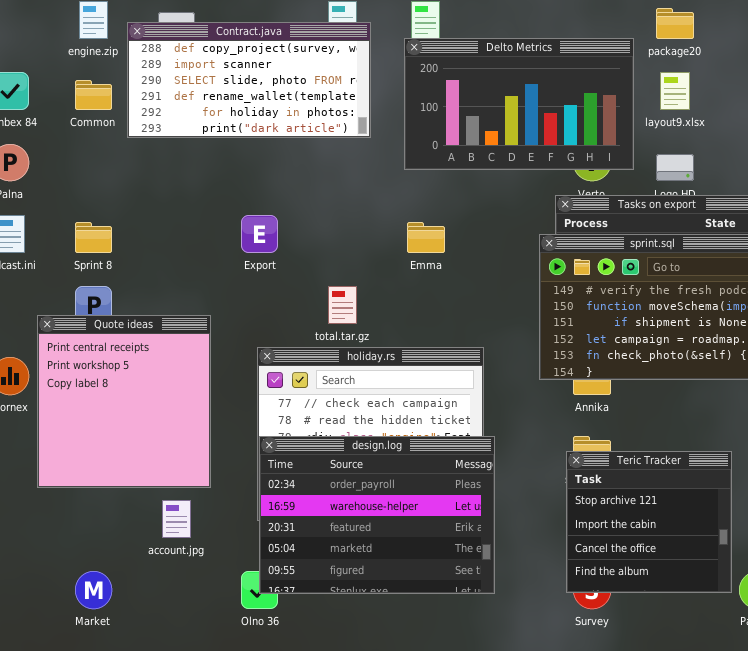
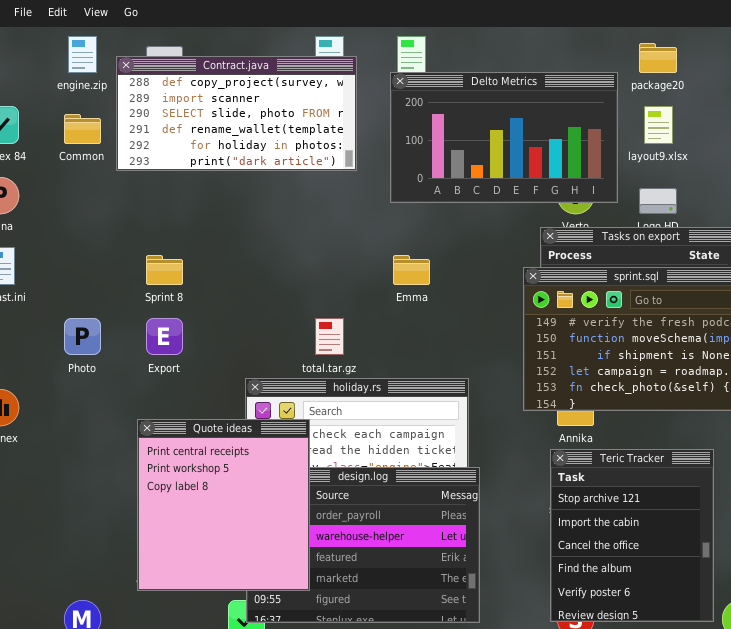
Export: [241,215,278,253] -> [146,318,183,355], moved
Sprint 8: [75,222,112,253] -> [146,255,183,285], moved
Quote ideas: [37,315,211,488] -> [137,419,310,591], moved
Teric Tracker: [566,451,732,593] -> [550,449,714,622], resized

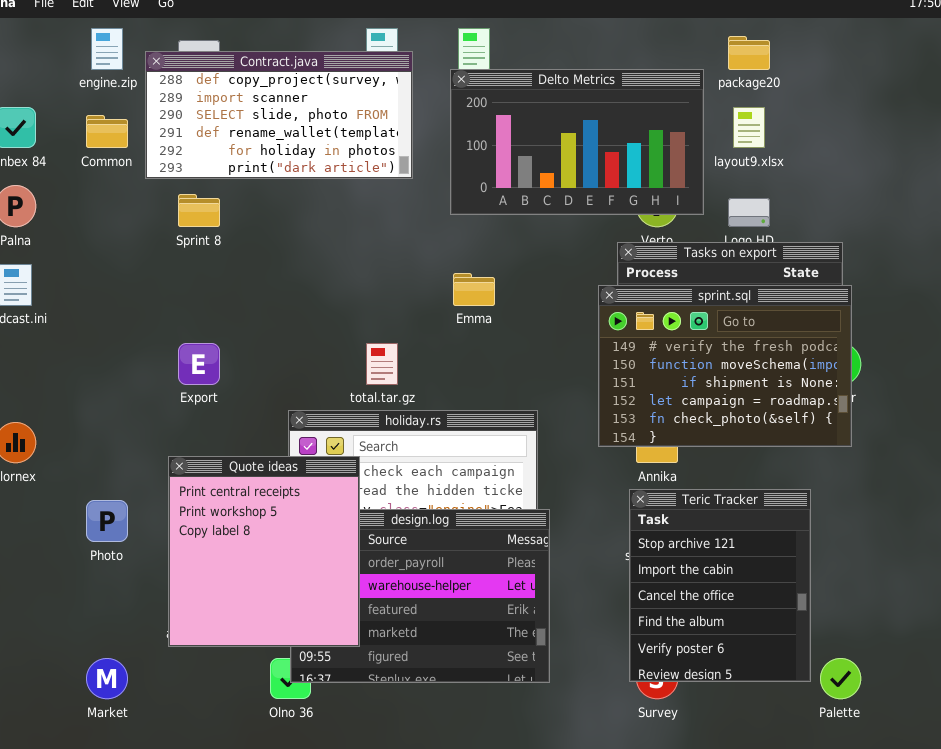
Sprint 8: [146,255,183,285] -> [178,194,220,227], moved
Photo: [64,318,101,355] -> [86,500,128,542], moved

